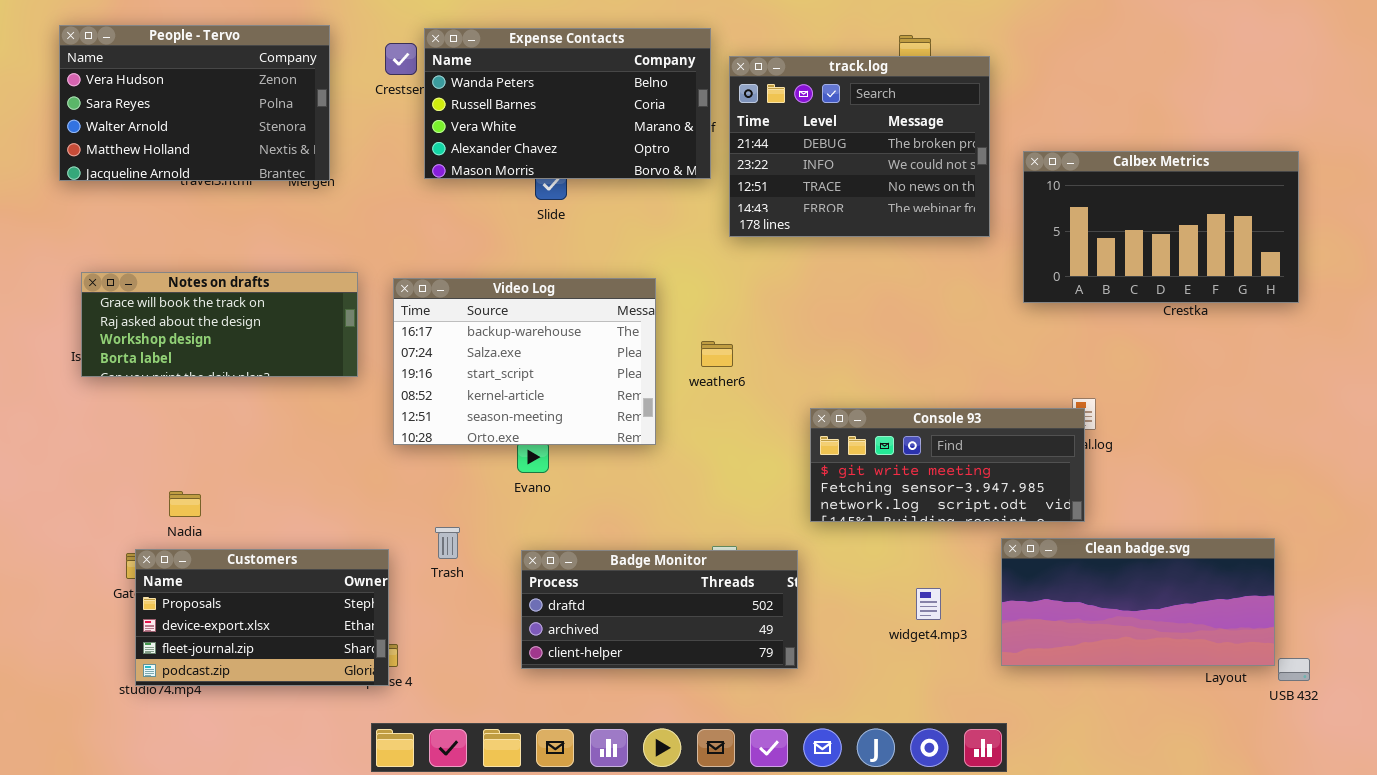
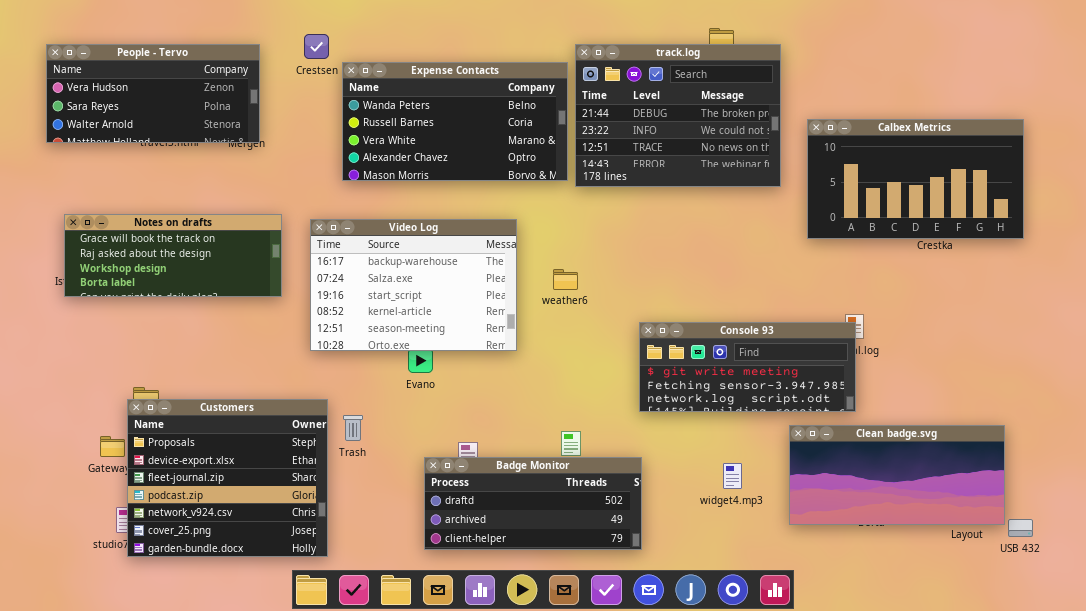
People - Tervo: [59,25,330,181] -> [46,44,260,143], resized
Expense Contacts: [424,28,711,179] -> [342,62,568,181], moved
Customers: [135,549,389,686] -> [127,399,328,557], moved, resized
Badge Monitor: [521,550,798,669] -> [424,457,642,550], moved

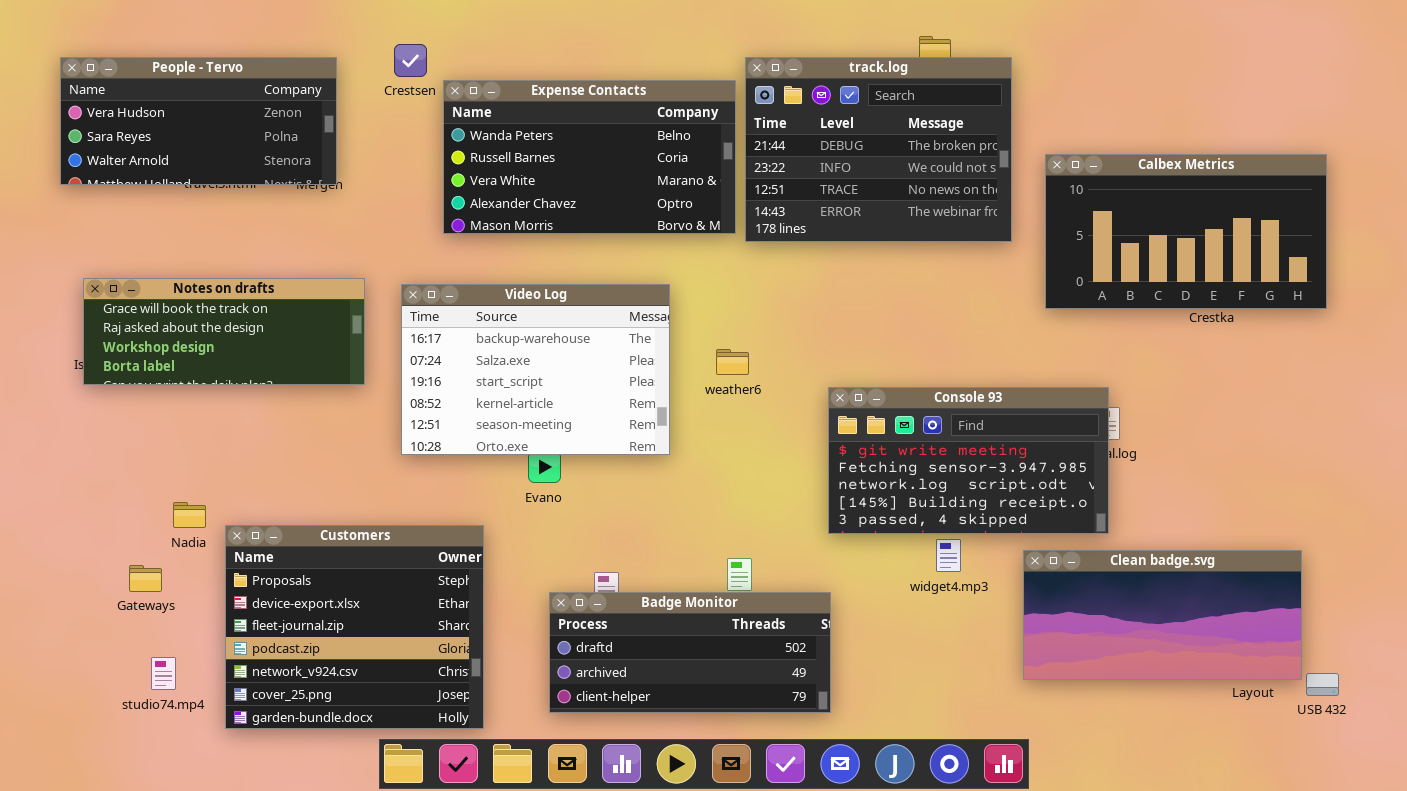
Console 93: [639,322,856,412] -> [828,387,1109,534], resized
Customers: [127,399,328,557] -> [225,525,484,729], moved
widget4.mp3: [723,463,742,489] -> [936,539,961,572], moved

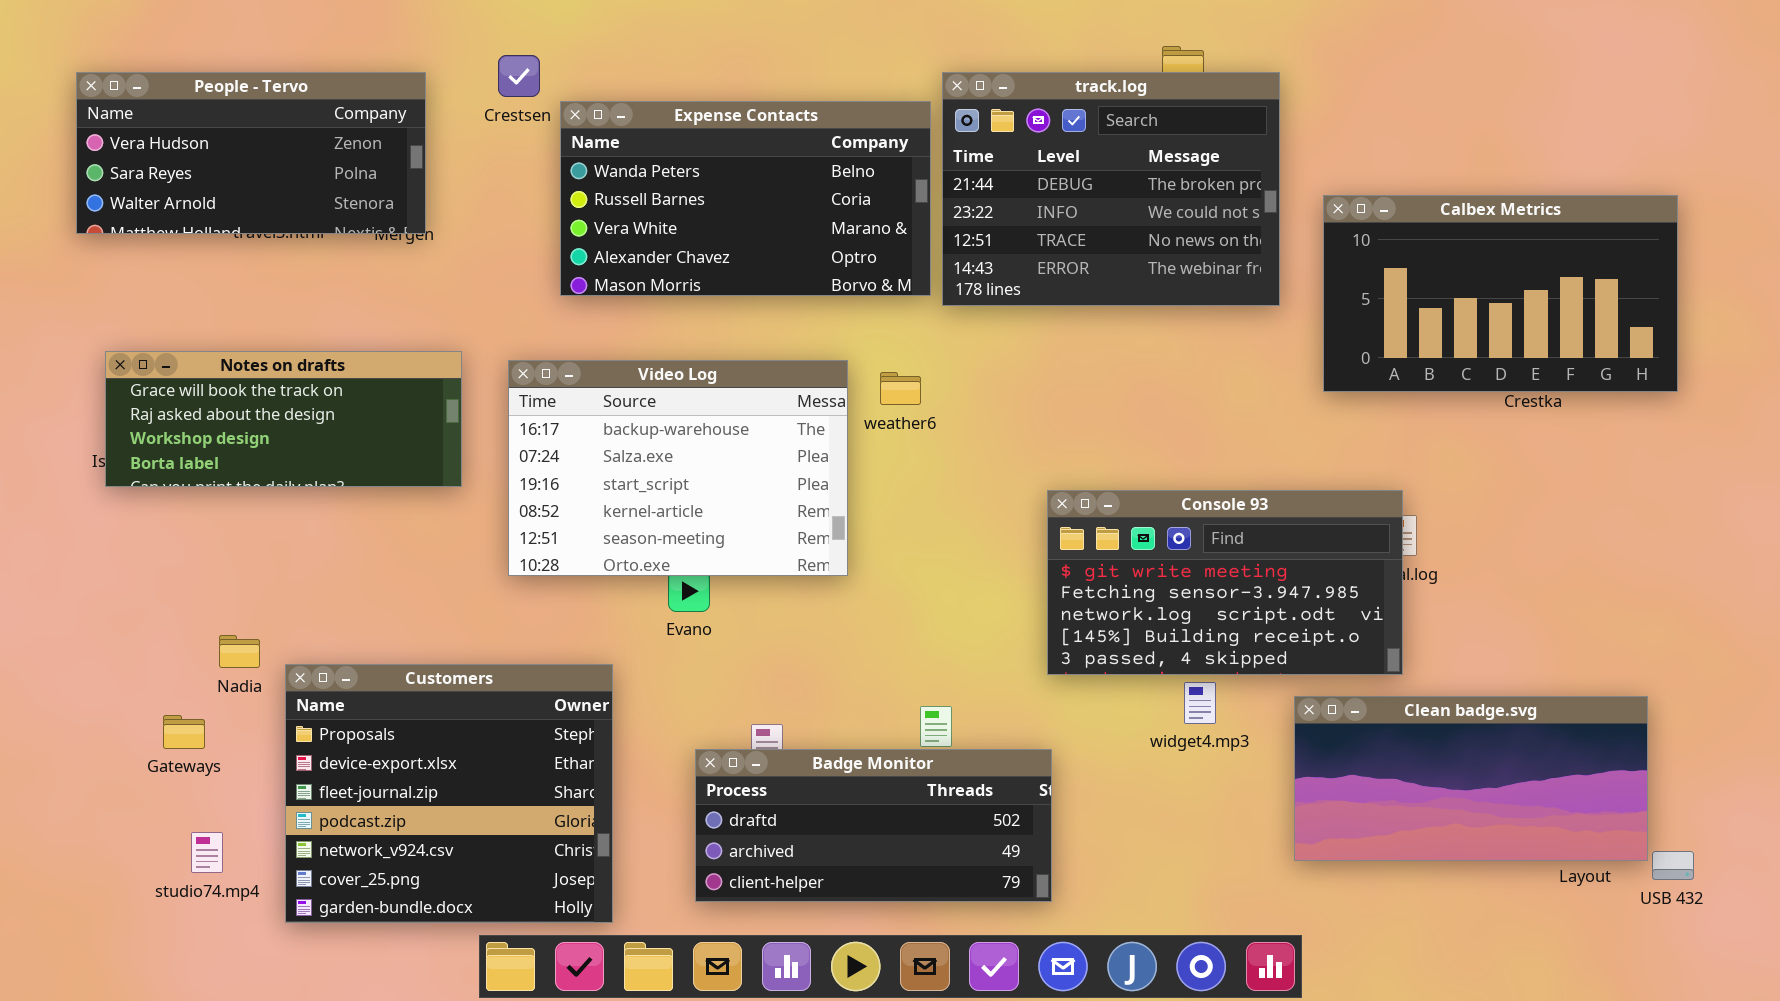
weather6: [716,349,749,375] -> [880,372,921,405], moved

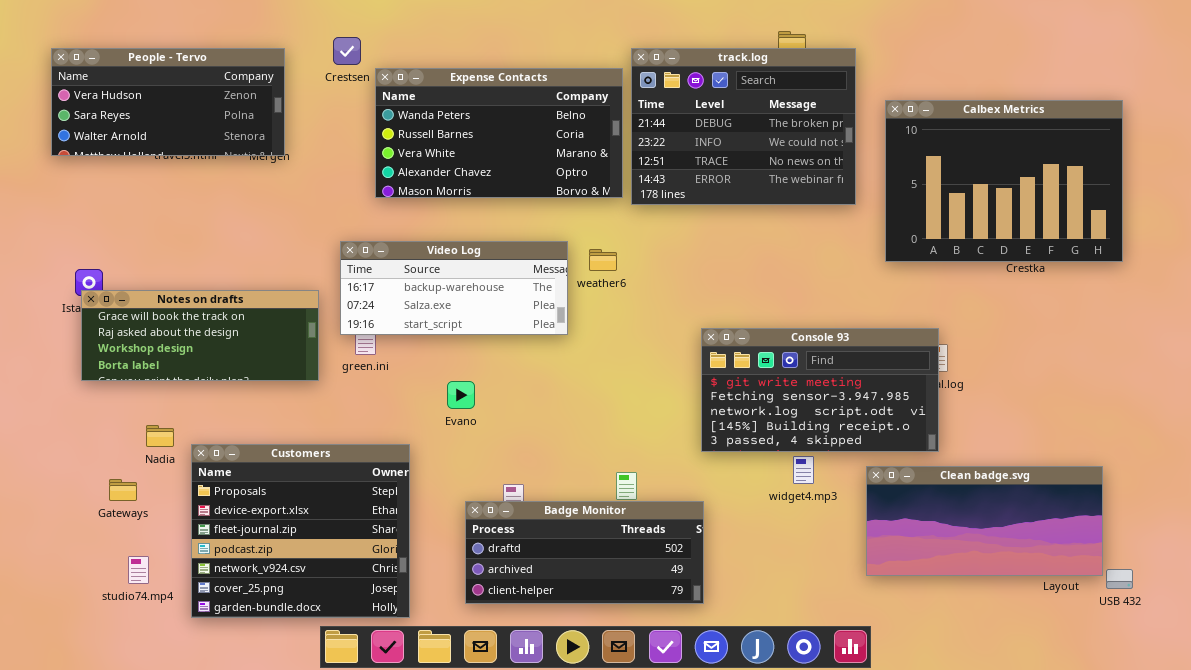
Calbex Metrics: [1323,195,1678,392] -> [885,100,1123,262], resized
Notes on drafts: [105,351,462,487] -> [81,290,319,381], moved
Video Log: [508,360,848,576] -> [340,241,568,335], resized

